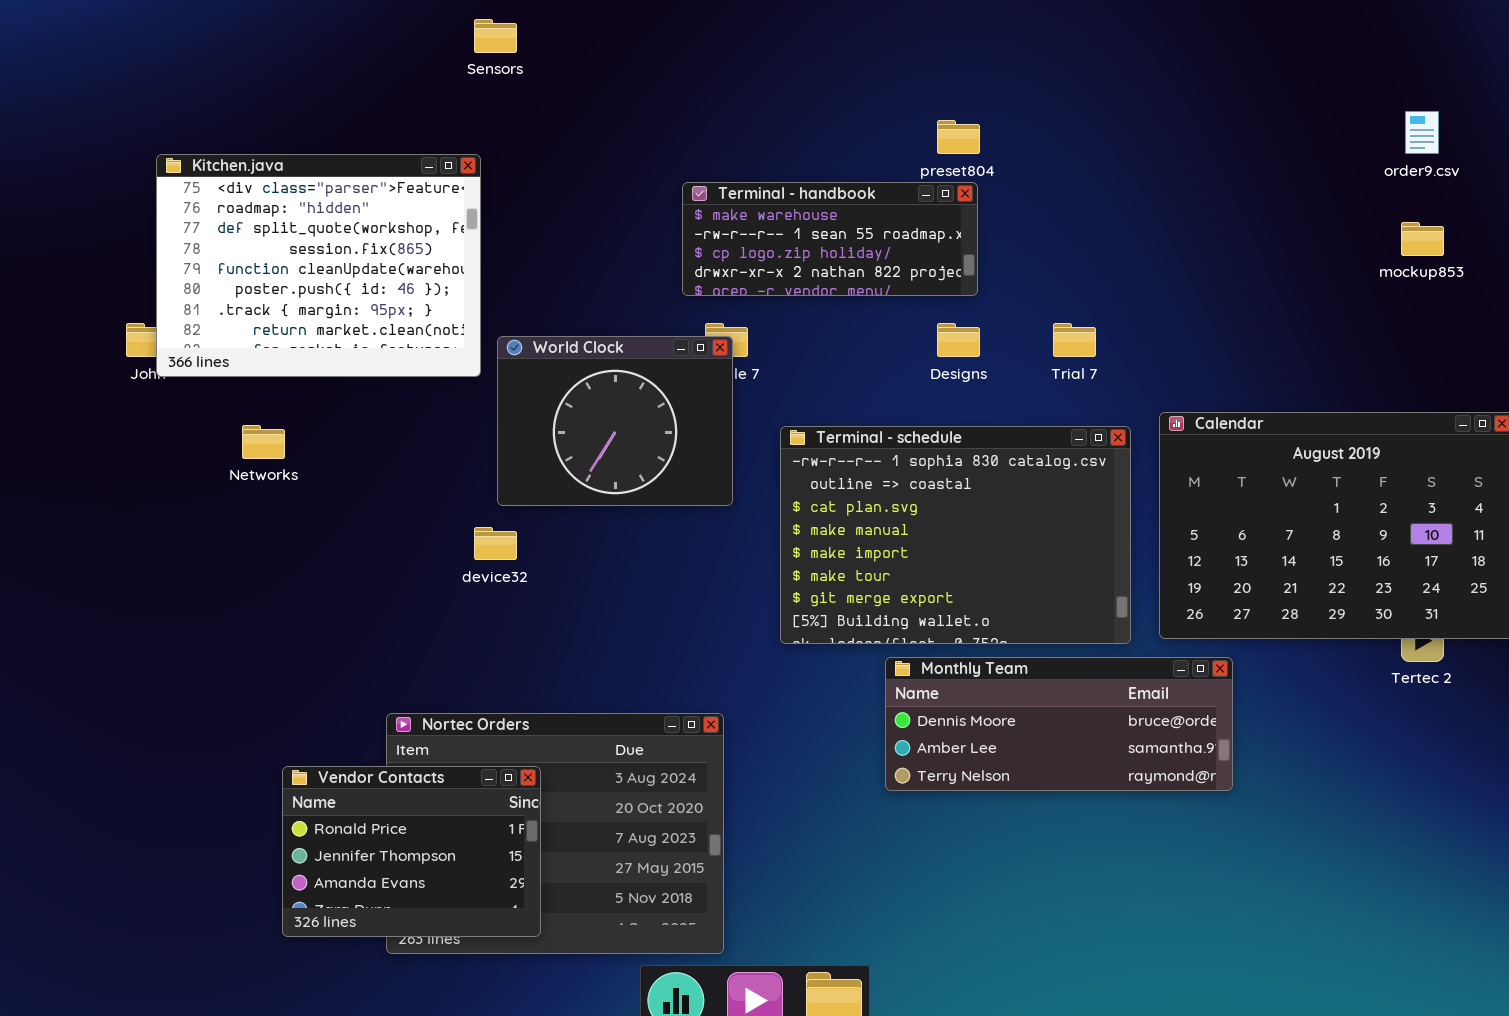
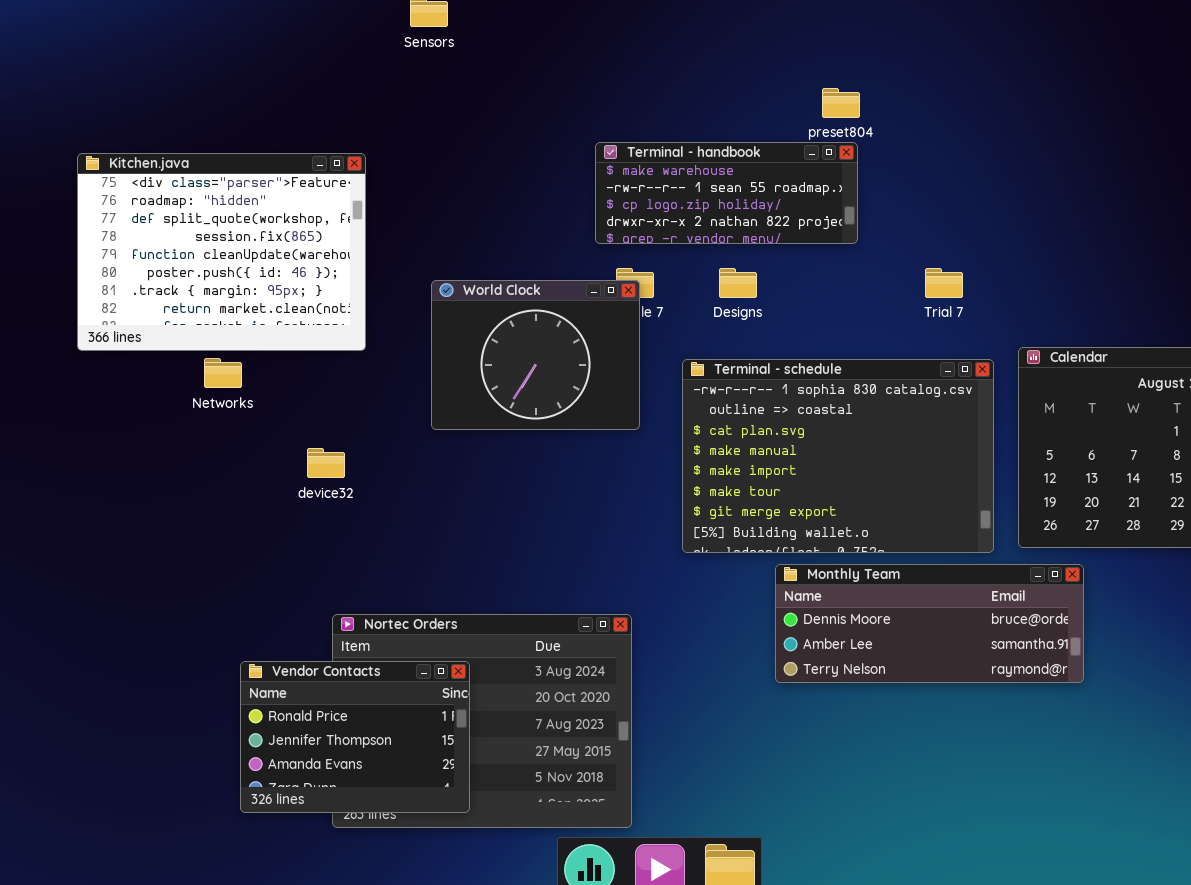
Kitchen.java: [156,154,481,377] -> [77,153,366,351], moved
Designs: [937,323,980,357] -> [719,268,757,298], moved
device32: [474,527,517,560] -> [307,448,345,478], moved

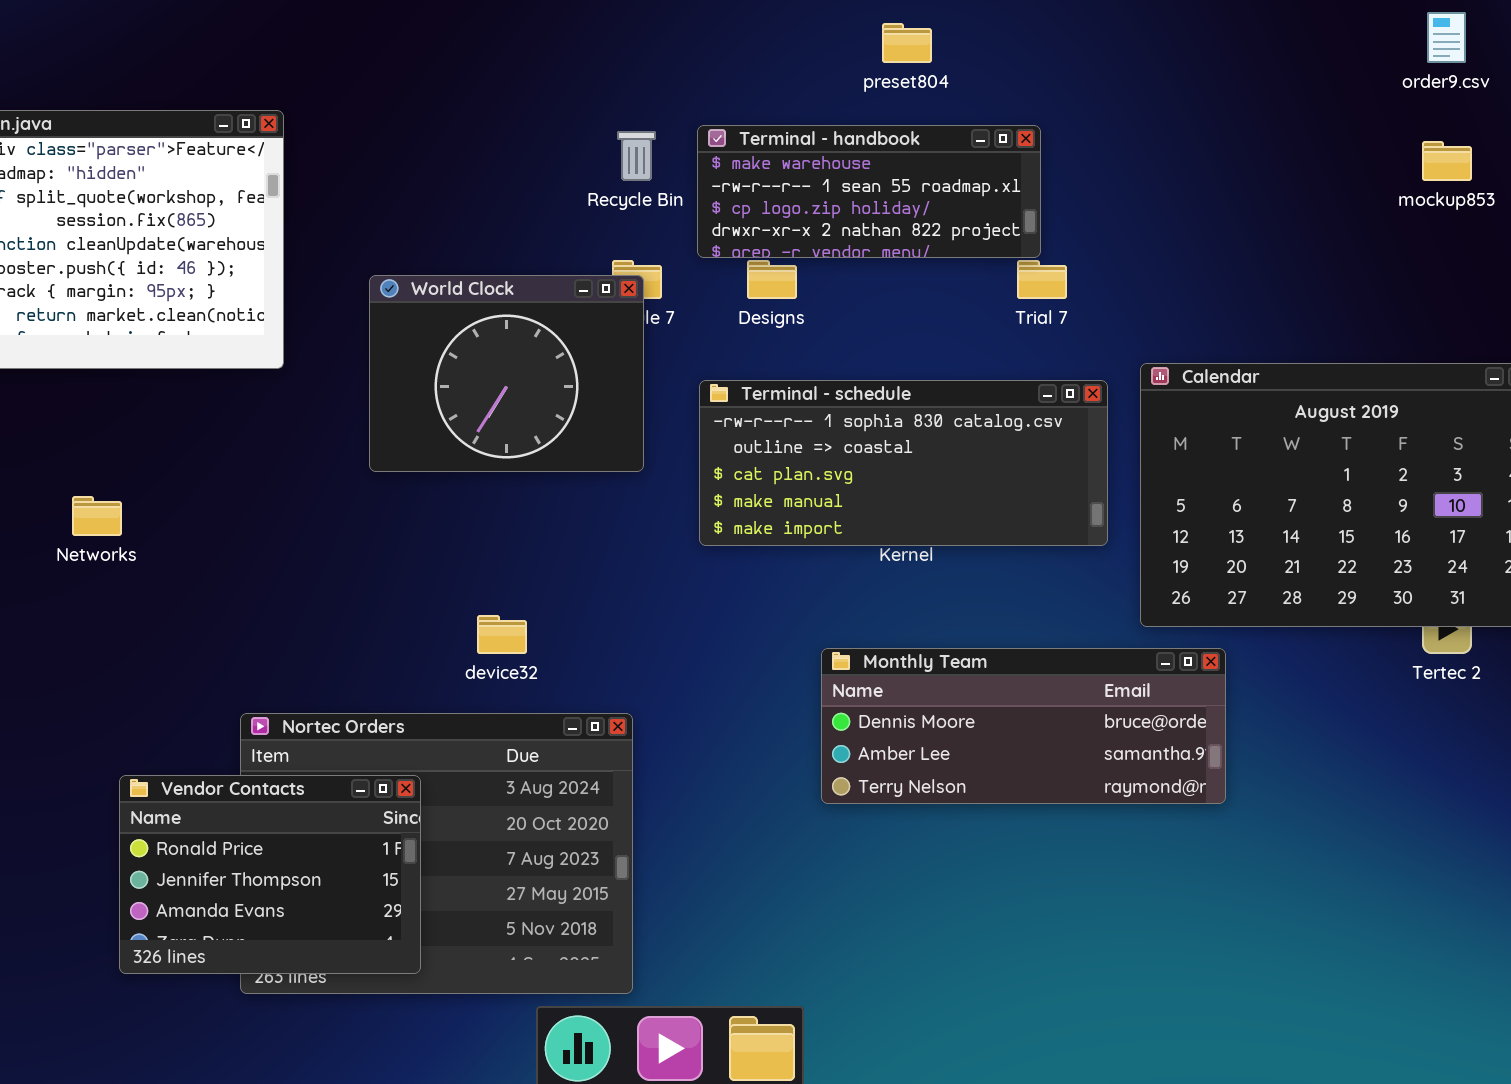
Terminal - handbook: [595,142,858,244] -> [697,125,1041,258], moved
Networks: [204,358,242,388] -> [72,496,122,536], moved
Terminal - schedule: [682,359,994,553] -> [699,380,1108,546], resized
device32: [307,448,345,478] -> [477,615,527,654], moved

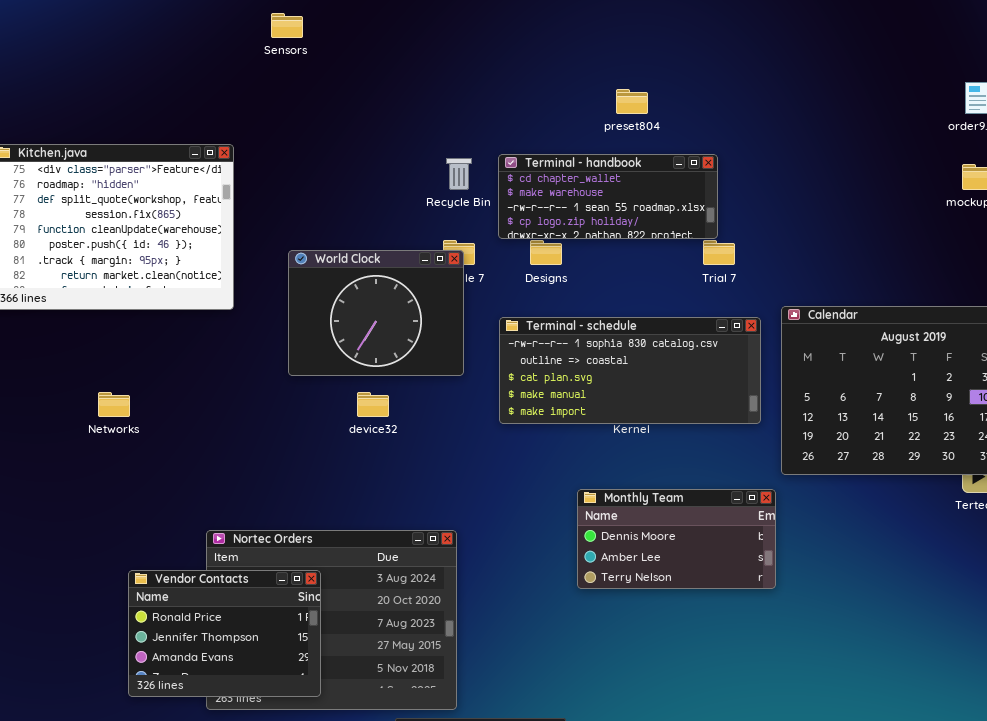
Terminal - handbook: [697,125,1041,258] -> [498,154,718,239], scrolled up 1 row
device32: [477,615,527,654] -> [357,392,389,417], moved
Monthly Team: [821,648,1226,804] -> [577,489,776,589], resized

